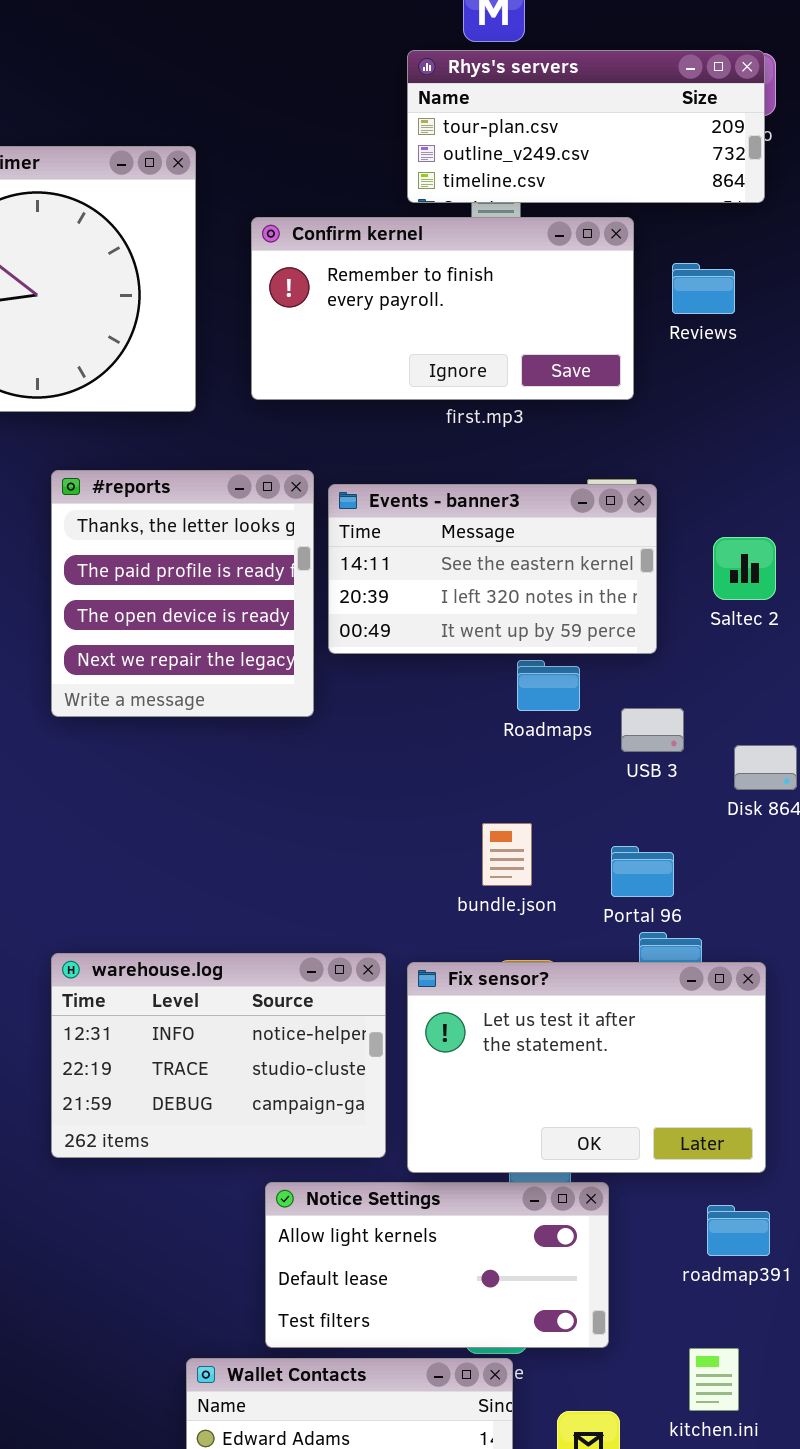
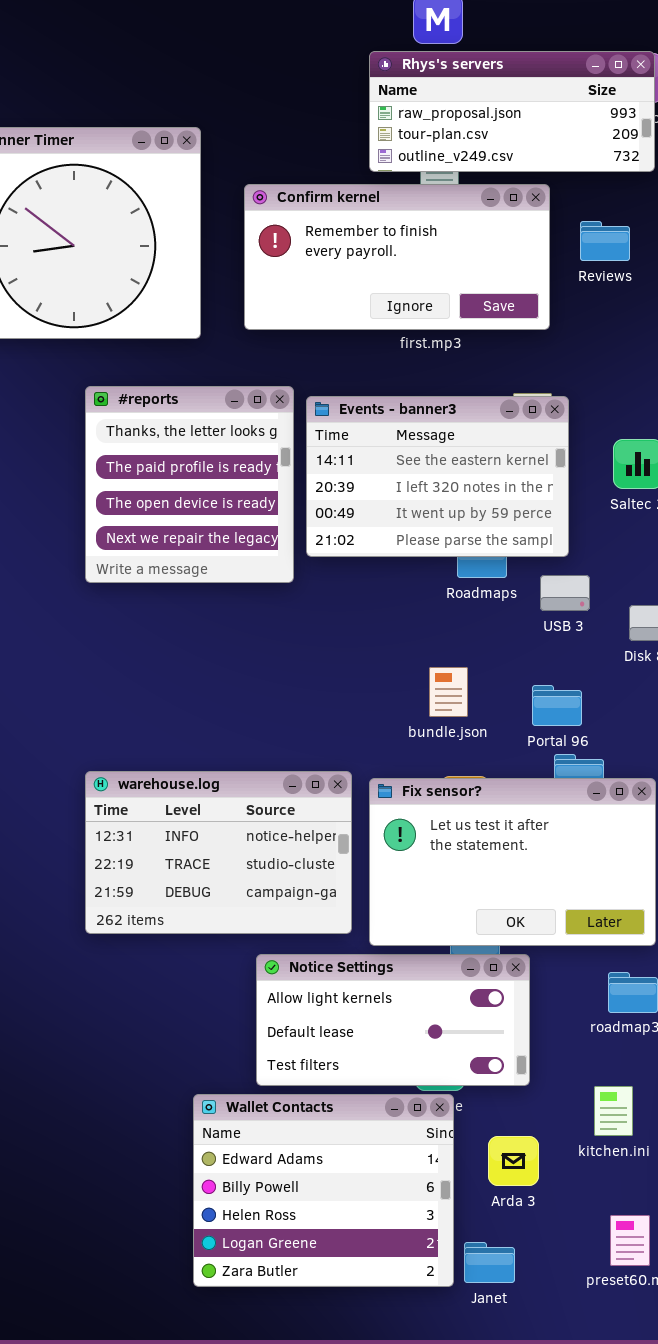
Rhys's servers: [407,50,765,203] -> [369,51,655,172], scrolled up 1 row
Events - banner3: [328,484,657,654] -> [306,396,569,557], resized

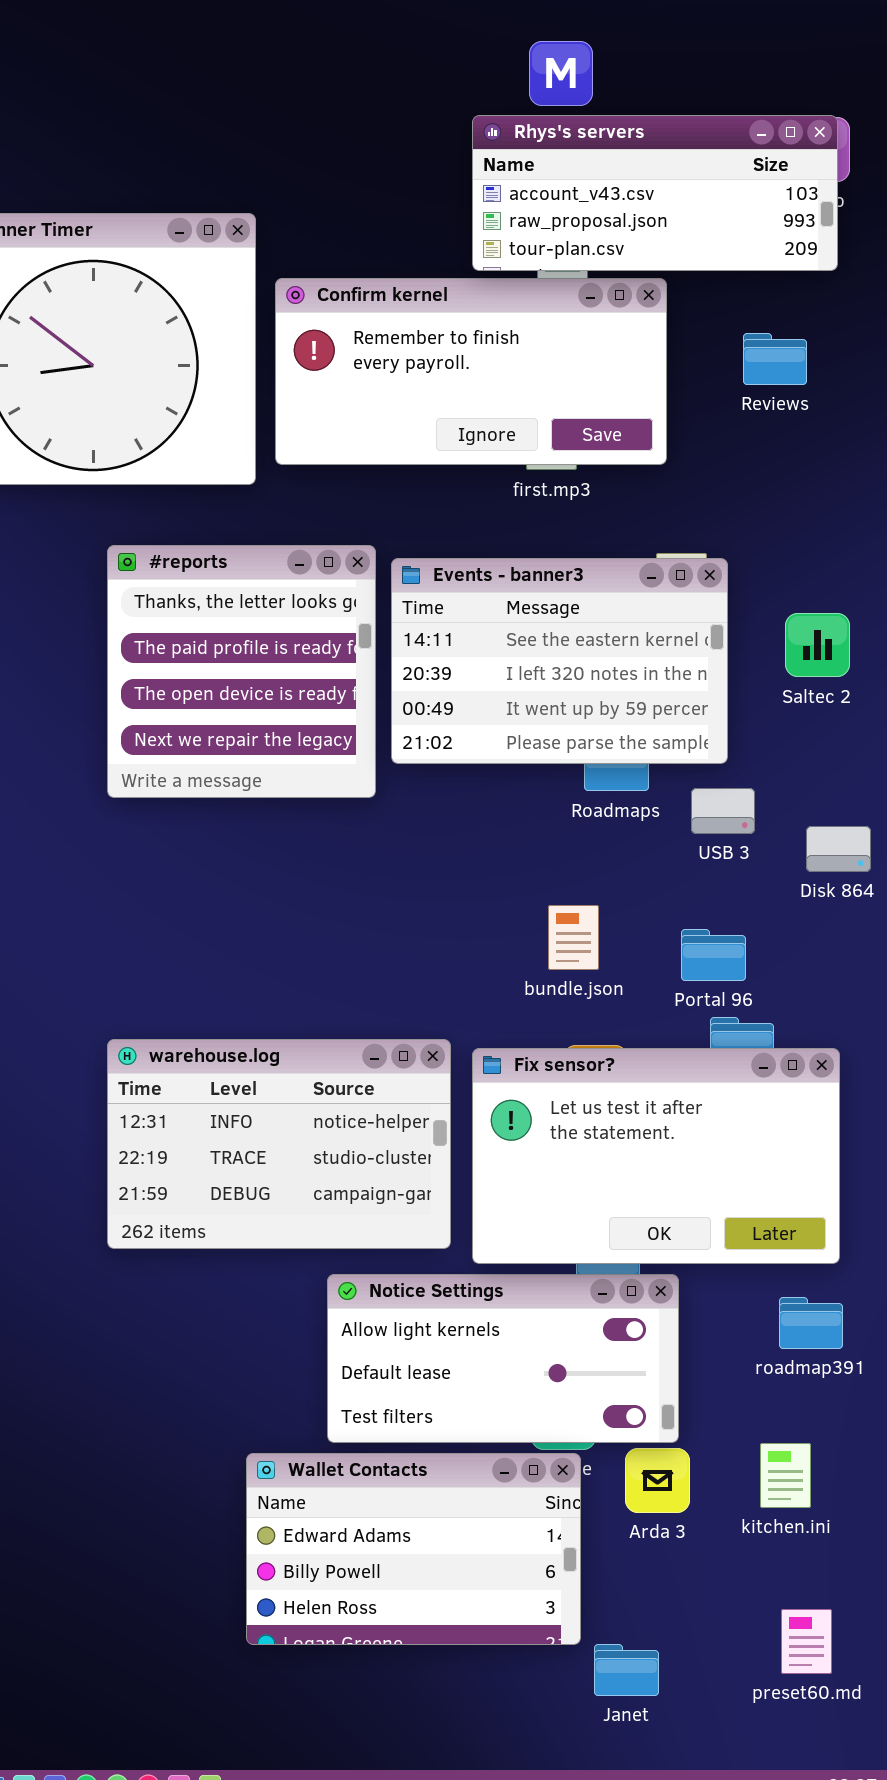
Rhys's servers: [369,51,655,172] -> [472,115,838,271], scrolled up 1 row
Confirm kernel: [244,184,550,330] -> [275,278,667,465], moved
Wallet Contacts: [193,1094,454,1287] -> [246,1453,581,1645], resized
Arda 3: [488,1136,539,1186] -> [625,1448,690,1513], moved

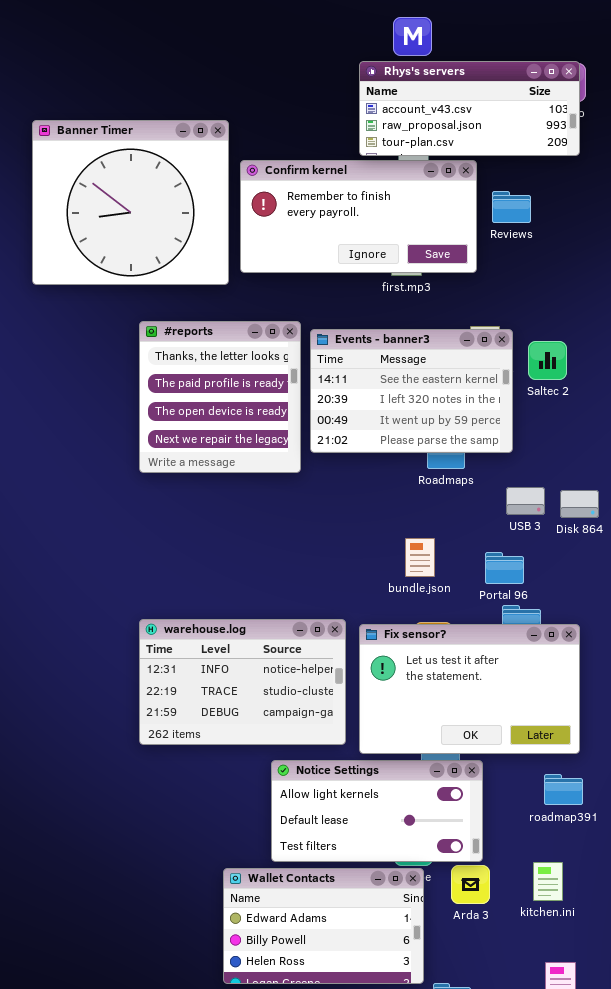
Reviews: [743,333,807,385] -> [492,191,531,223], moved
Saltec 2: [785,613,850,677] -> [528,341,567,380], moved
USB 3: [691,788,755,834] -> [506,487,545,515], moved

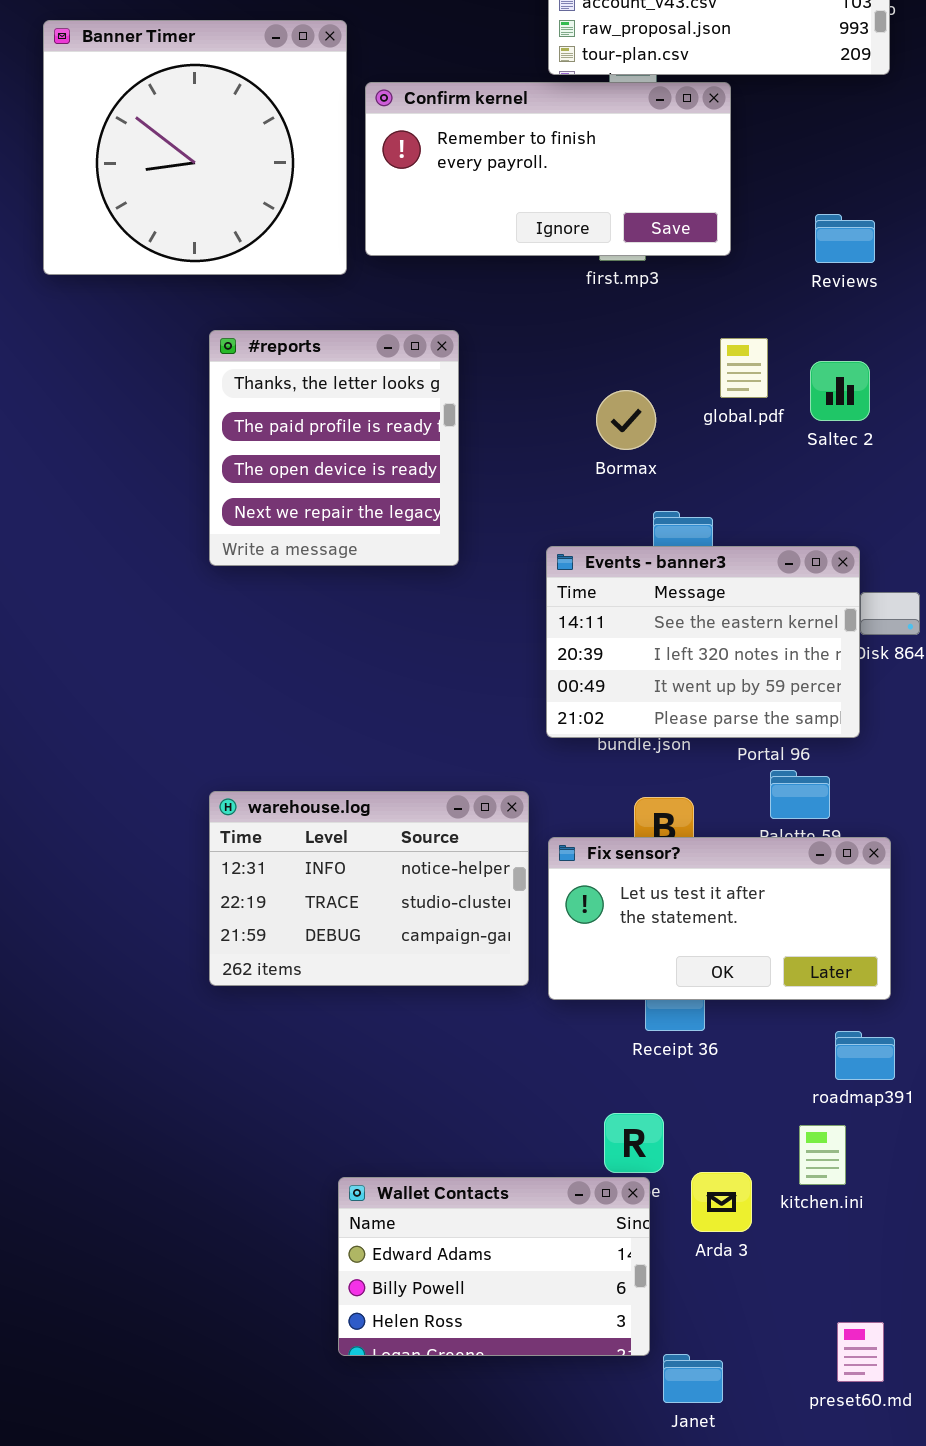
Reviews: [492,191,531,223] -> [815,214,875,263], moved
Events - banner3: [310,329,513,453] -> [546,546,860,738], moved
Fix sensor?: [359,624,580,754] -> [548,837,891,1000], resized
Notice Settings: [271,760,483,862] -> none, closed
kitchen.ini: [533,862,563,901] -> [799,1125,846,1185], moved

